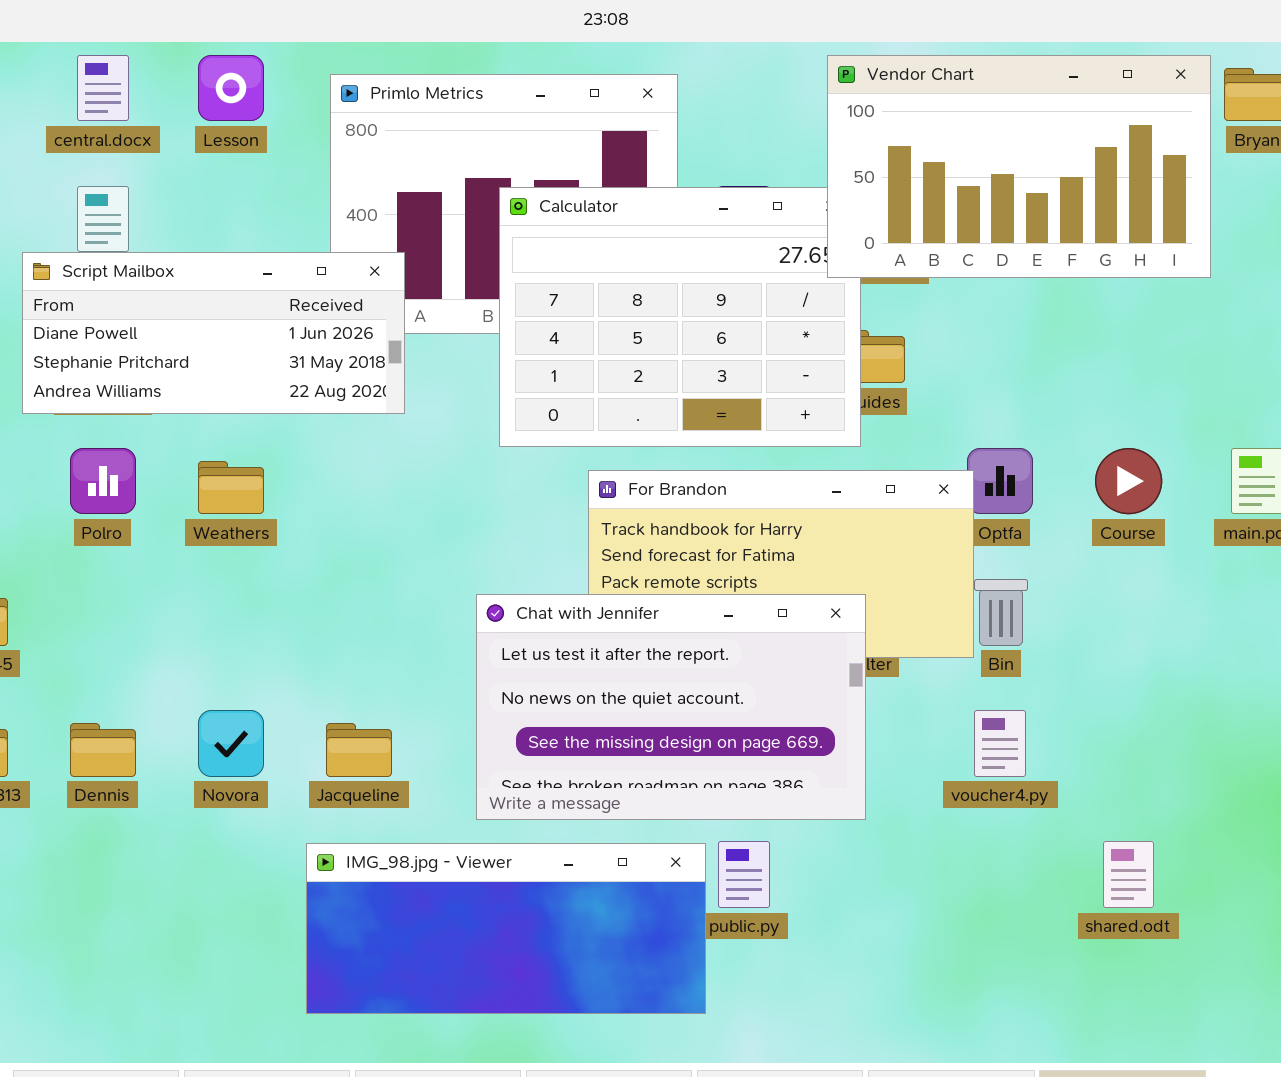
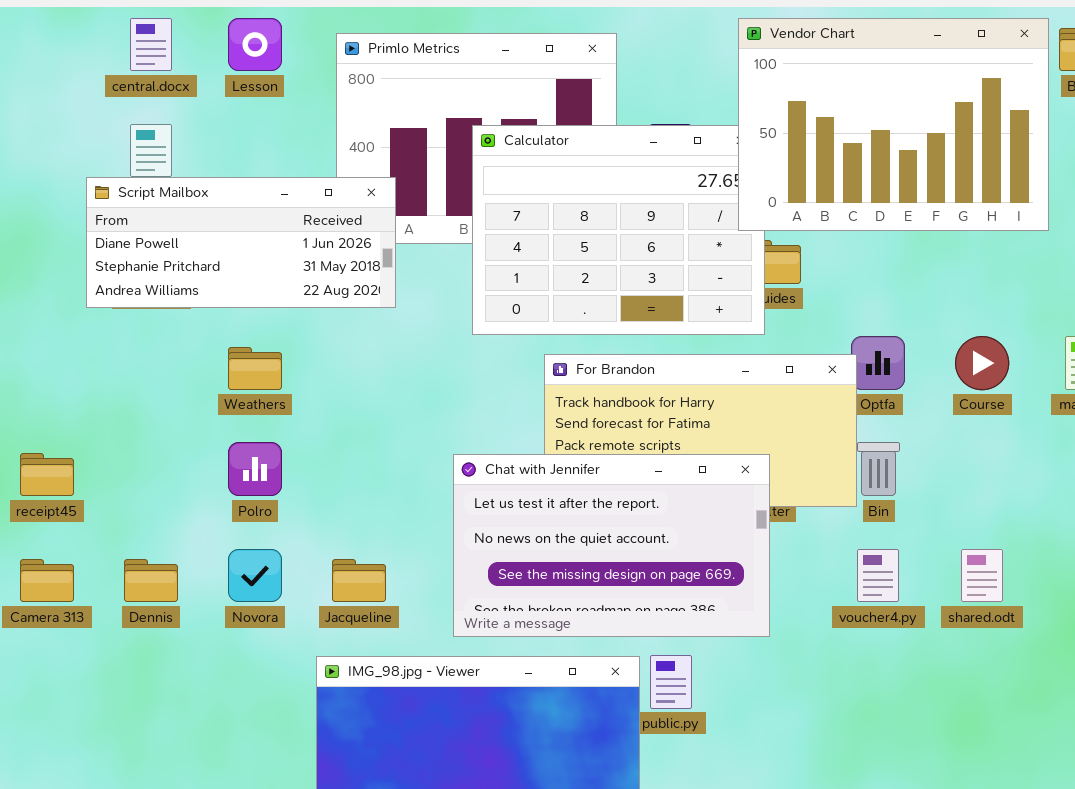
Vendor Chart: [827,55,1211,278] -> [738,18,1049,231], resized
Polro: [70,448,136,514] -> [228,442,282,496], moved
shared.odt: [1103,841,1154,908] -> [961,549,1003,602], moved

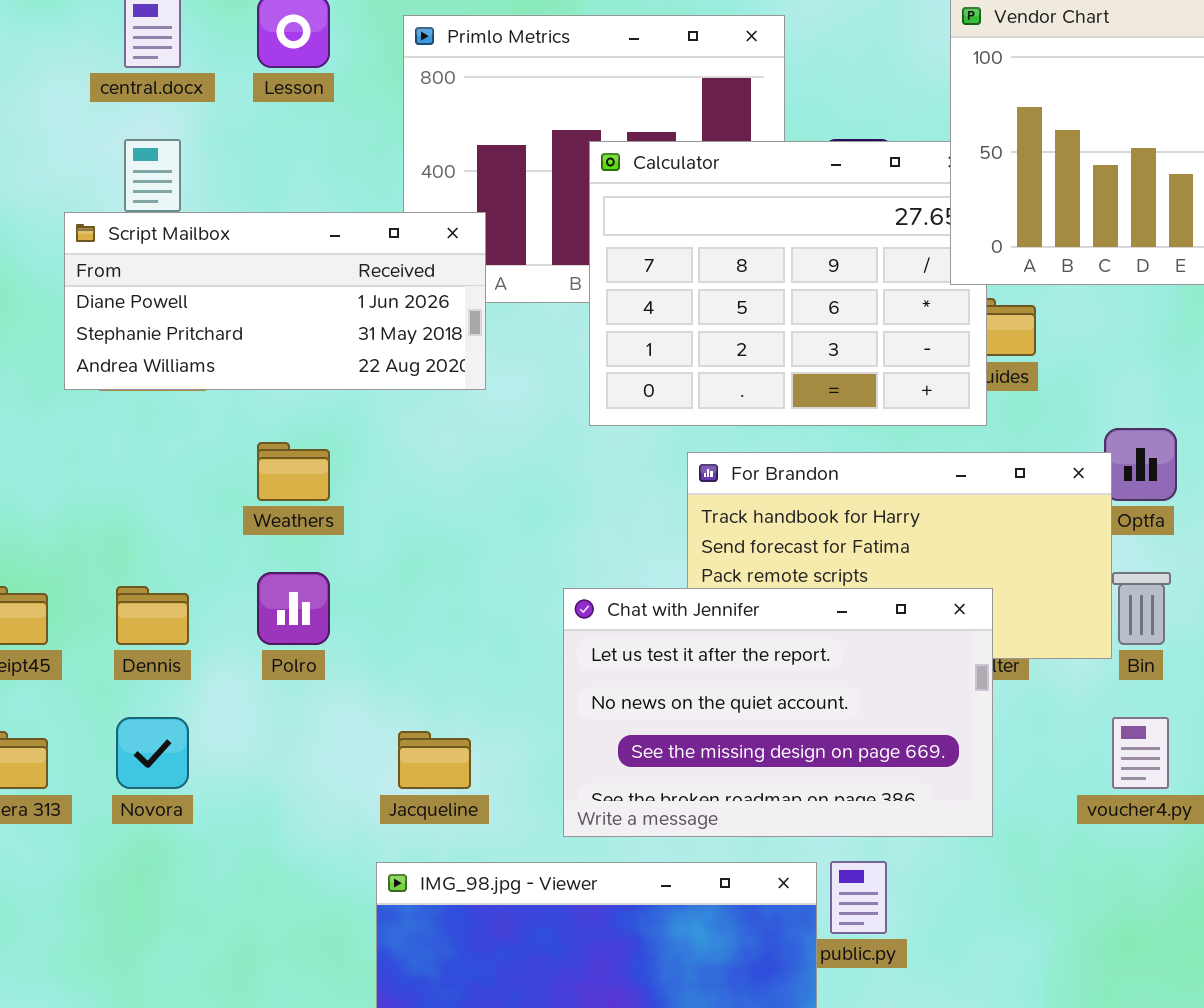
Novora: [228,549,282,602] -> [116,717,189,789], moved
Dennis: [124,559,178,602] -> [116,586,189,645], moved

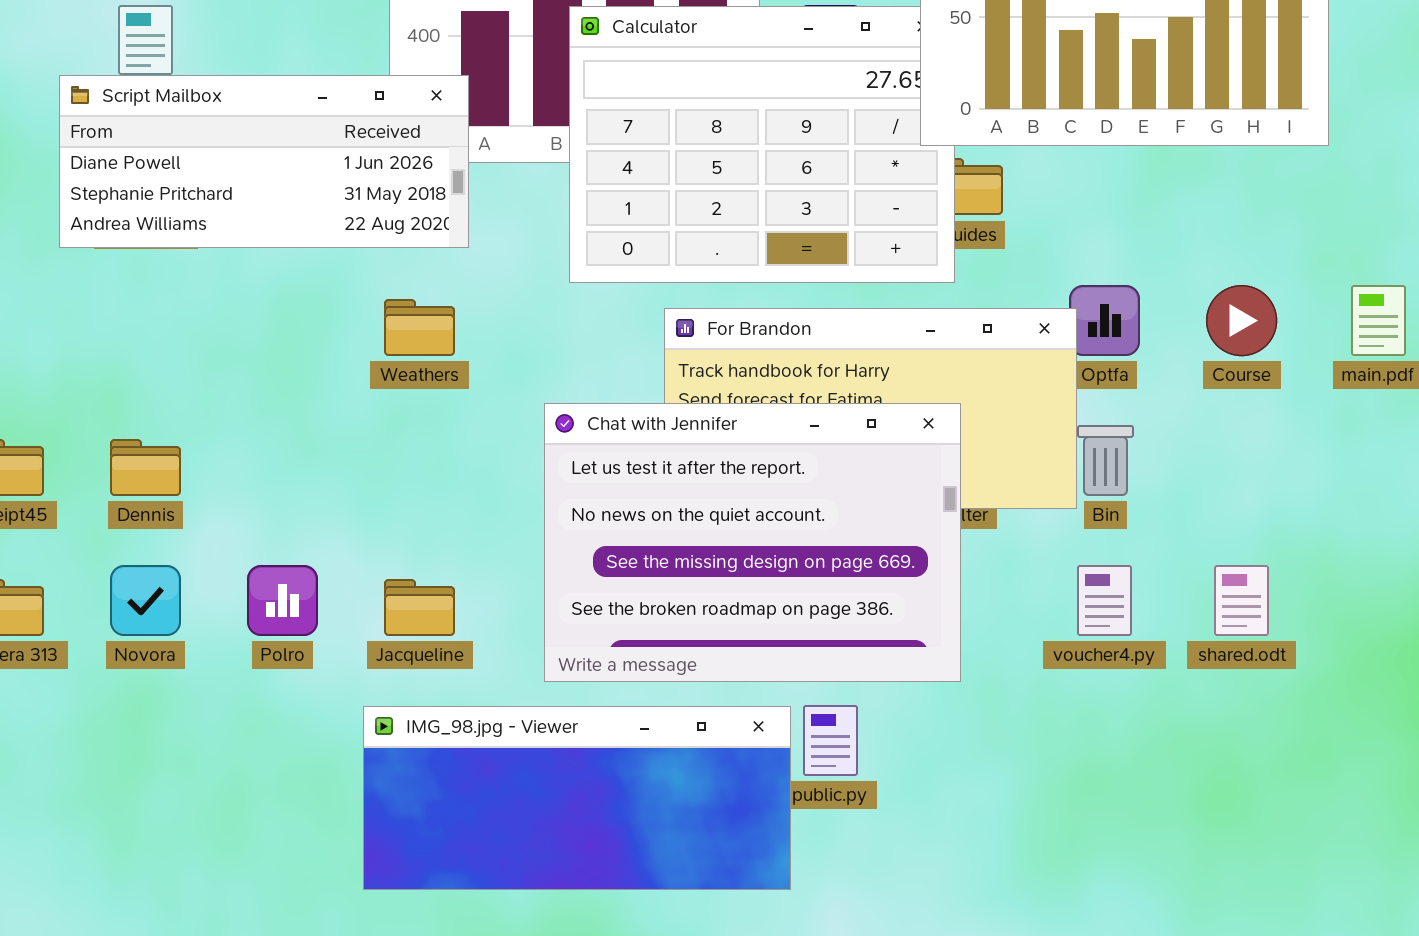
Weathers: [257,442,330,501] -> [384,299,455,356], moved
Polro: [257,572,330,645] -> [247,565,318,636], moved
Chat with Jennifer: [563,588,993,837] -> [544,403,961,682], resized

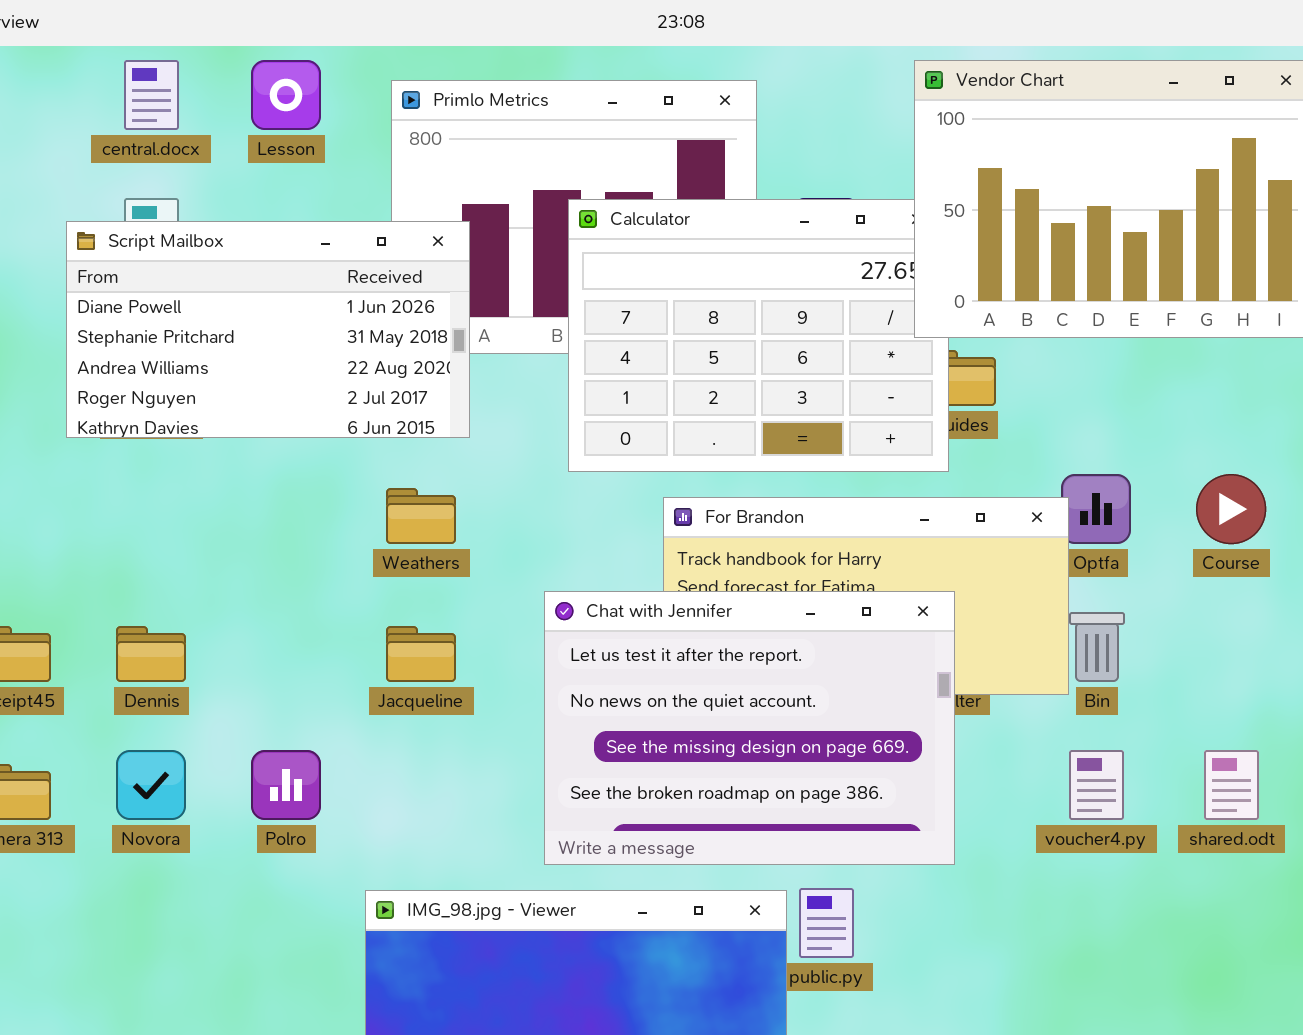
Script Mailbox: [59,75,469,248] -> [66,221,470,438], resized
Jacqueline: [384,579,455,636] -> [386,626,456,682], moved

